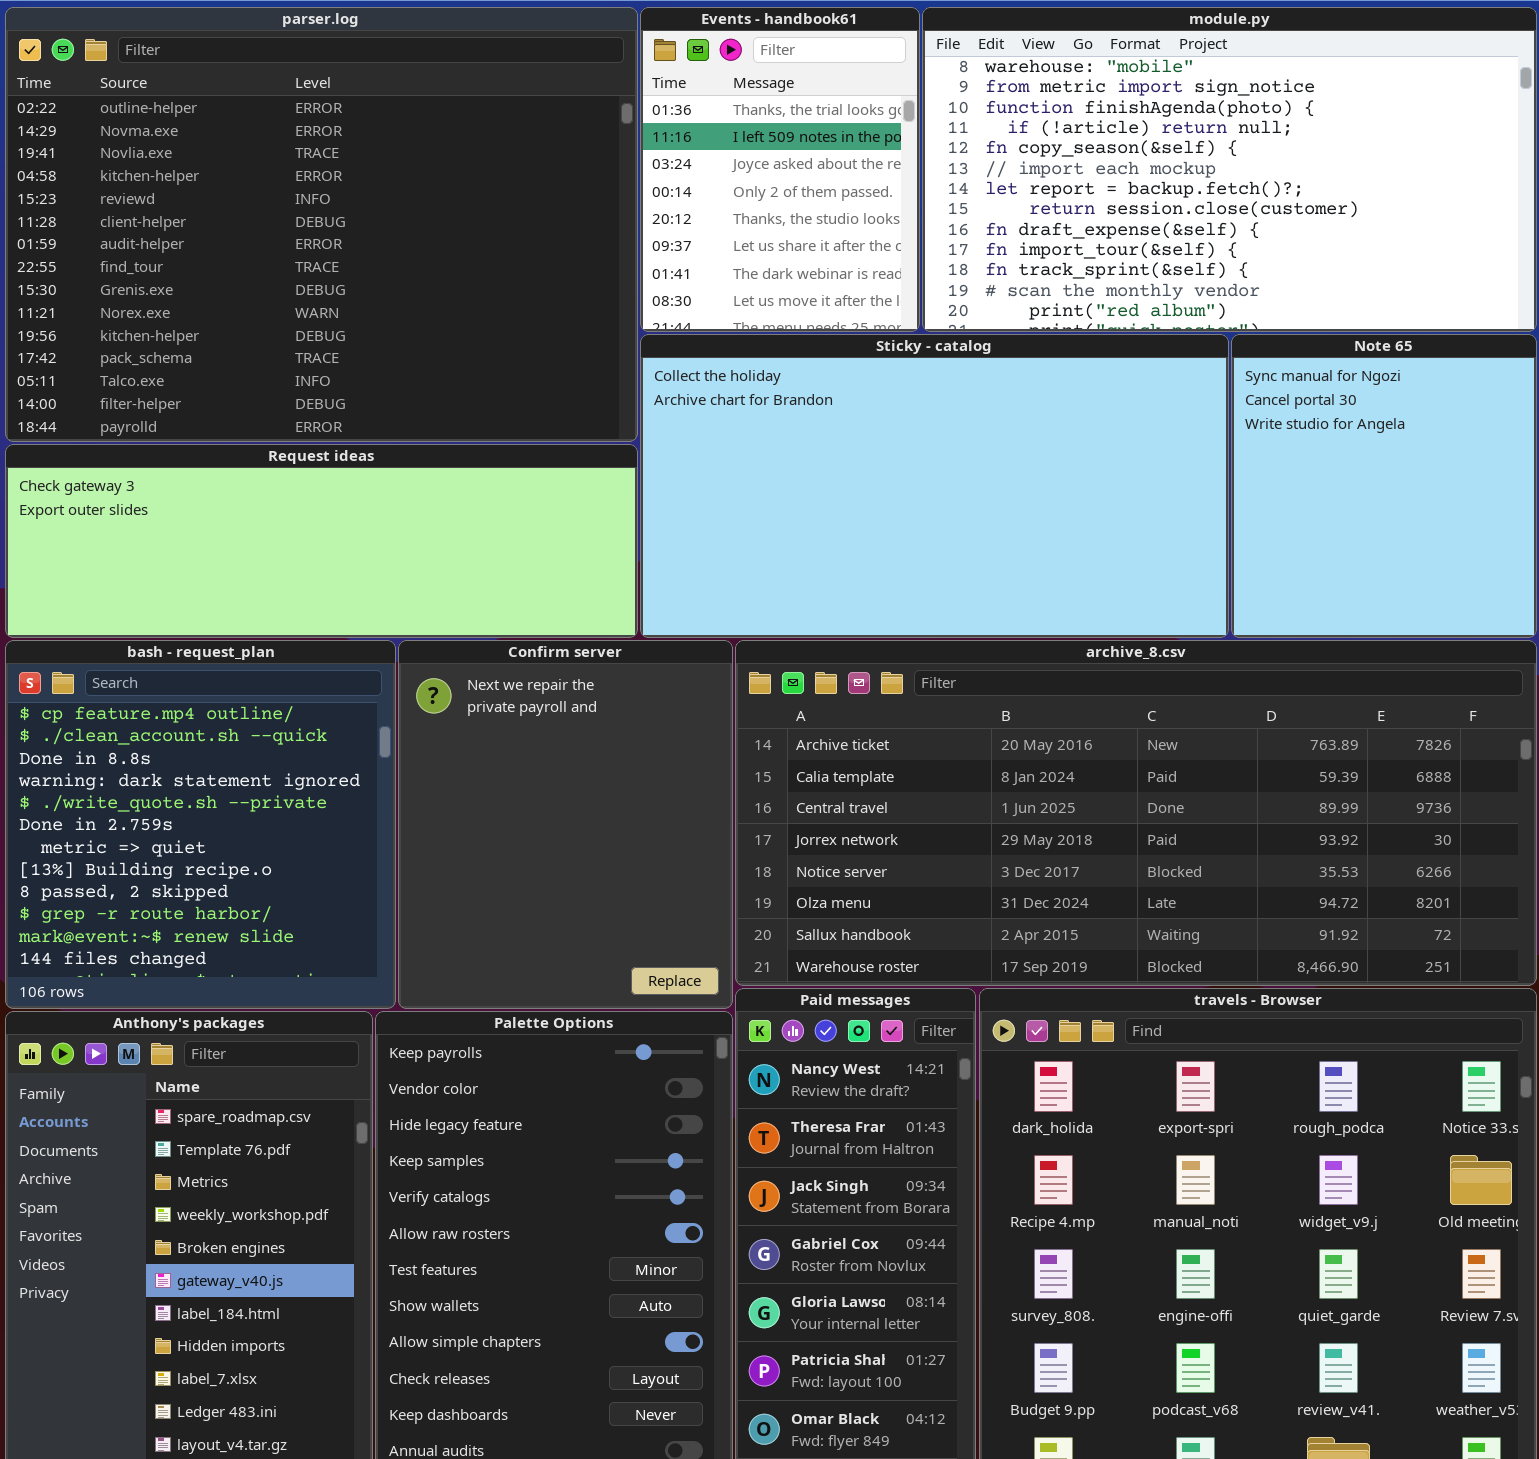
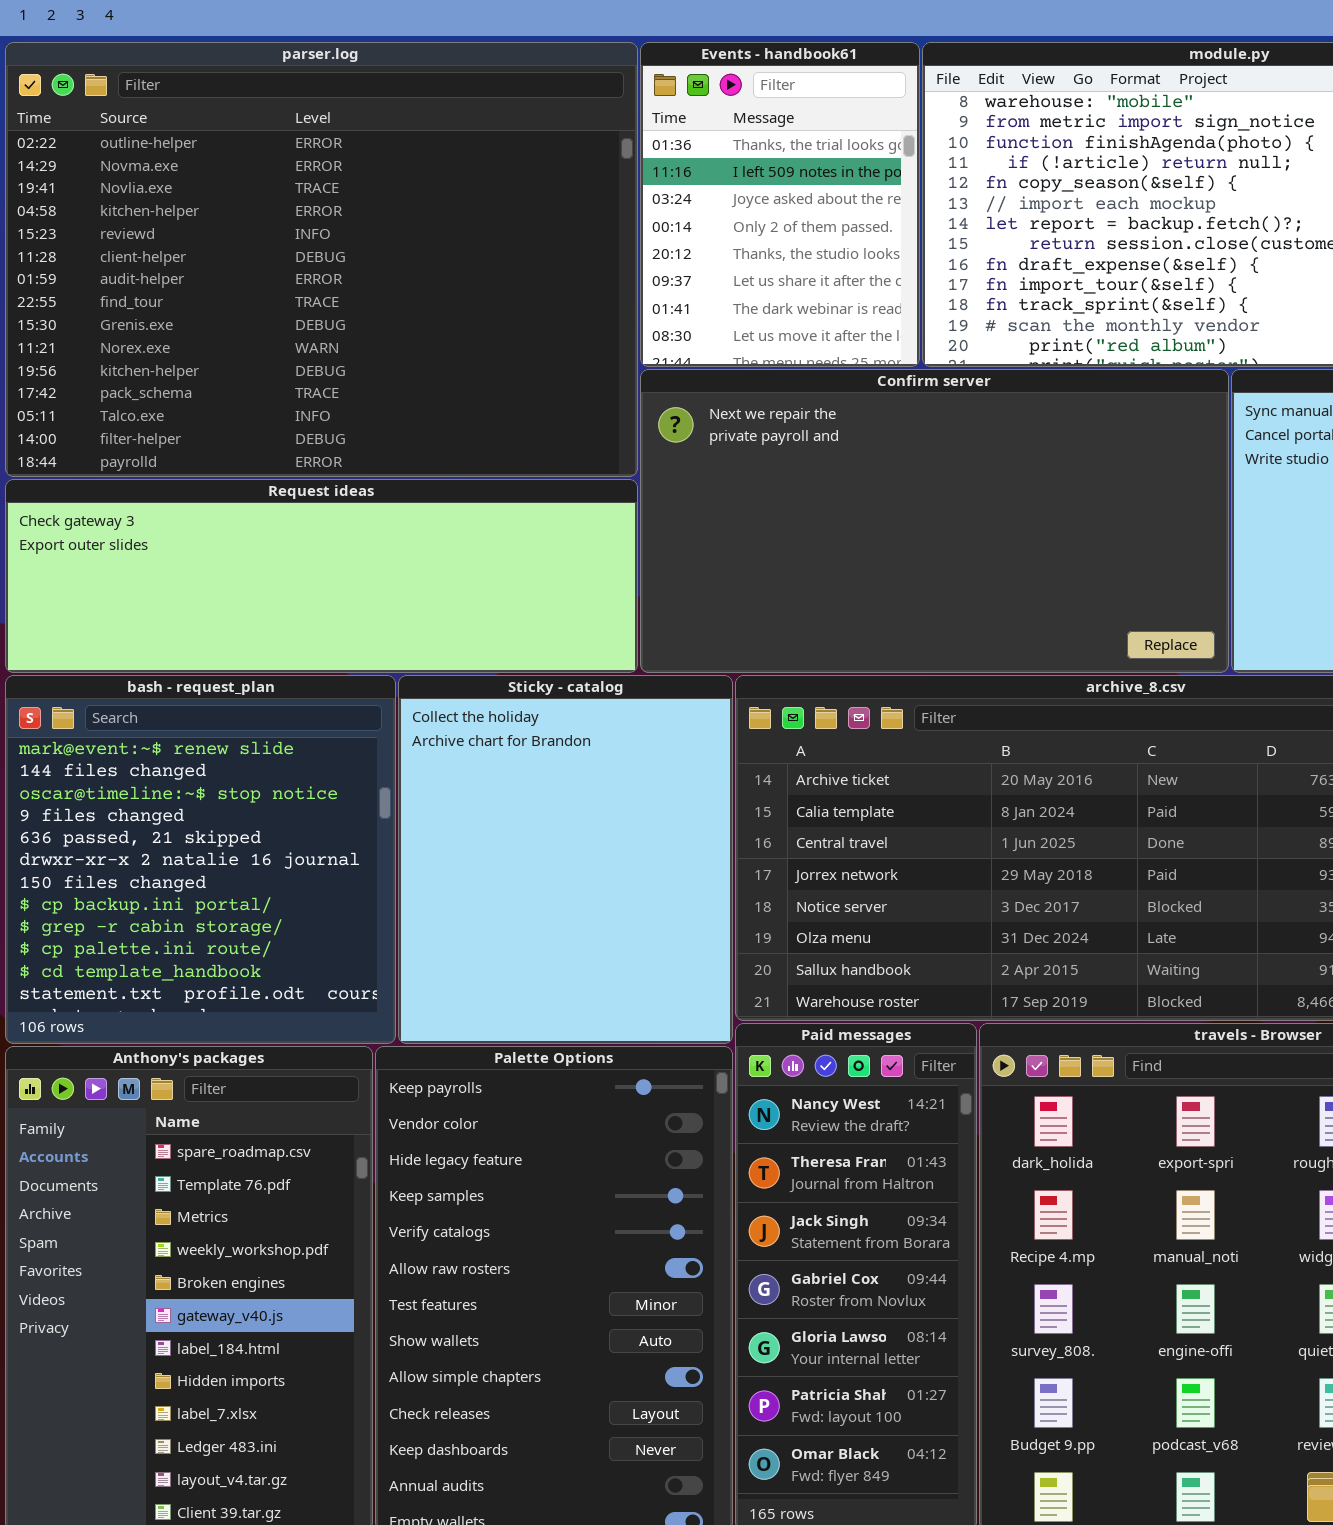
Sticky - catalog: [640,334,1229,638] -> [398,675,733,1044], moved, resized
bash - request_plan: [5,640,396,1009] -> [5,675,396,1044], scrolled down 10 rows
Confirm server: [398,640,733,1009] -> [640,369,1229,673], moved, resized

